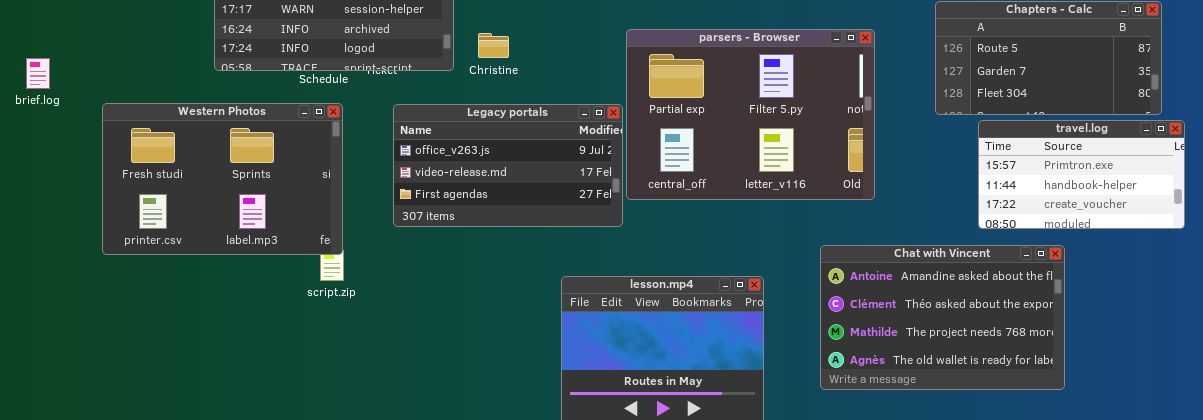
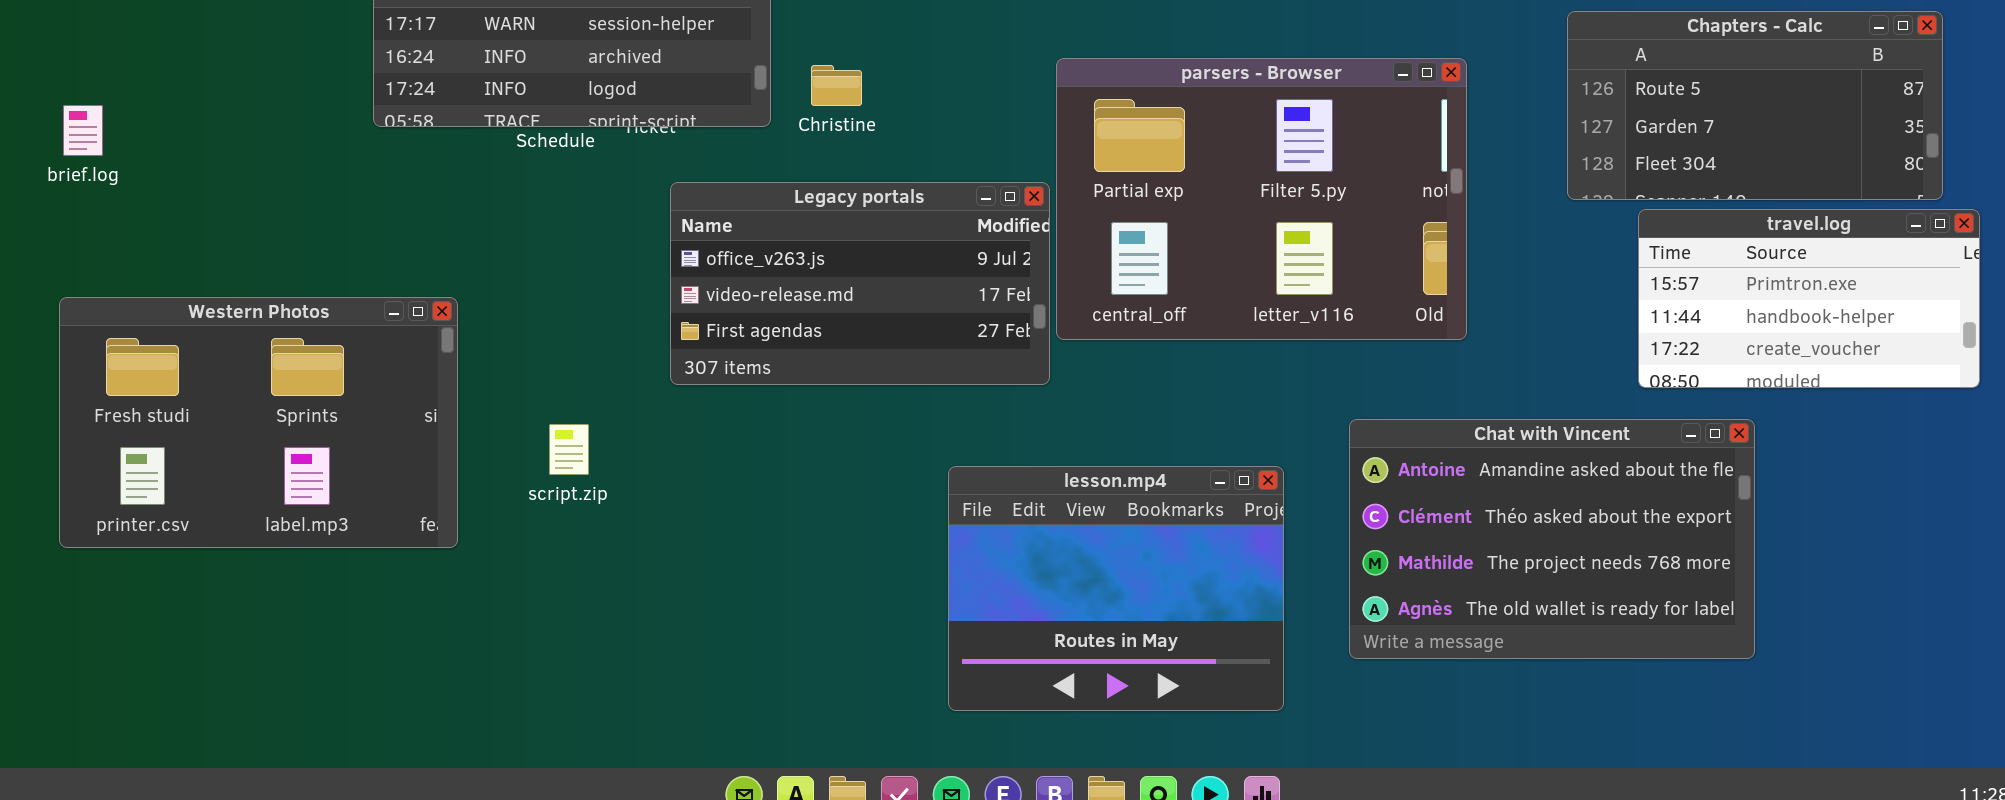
Western Photos: [102,103,343,255] -> [59,297,458,548], moved
Chat with Vincent: [820,245,1065,390] -> [1349,419,1755,659], moved

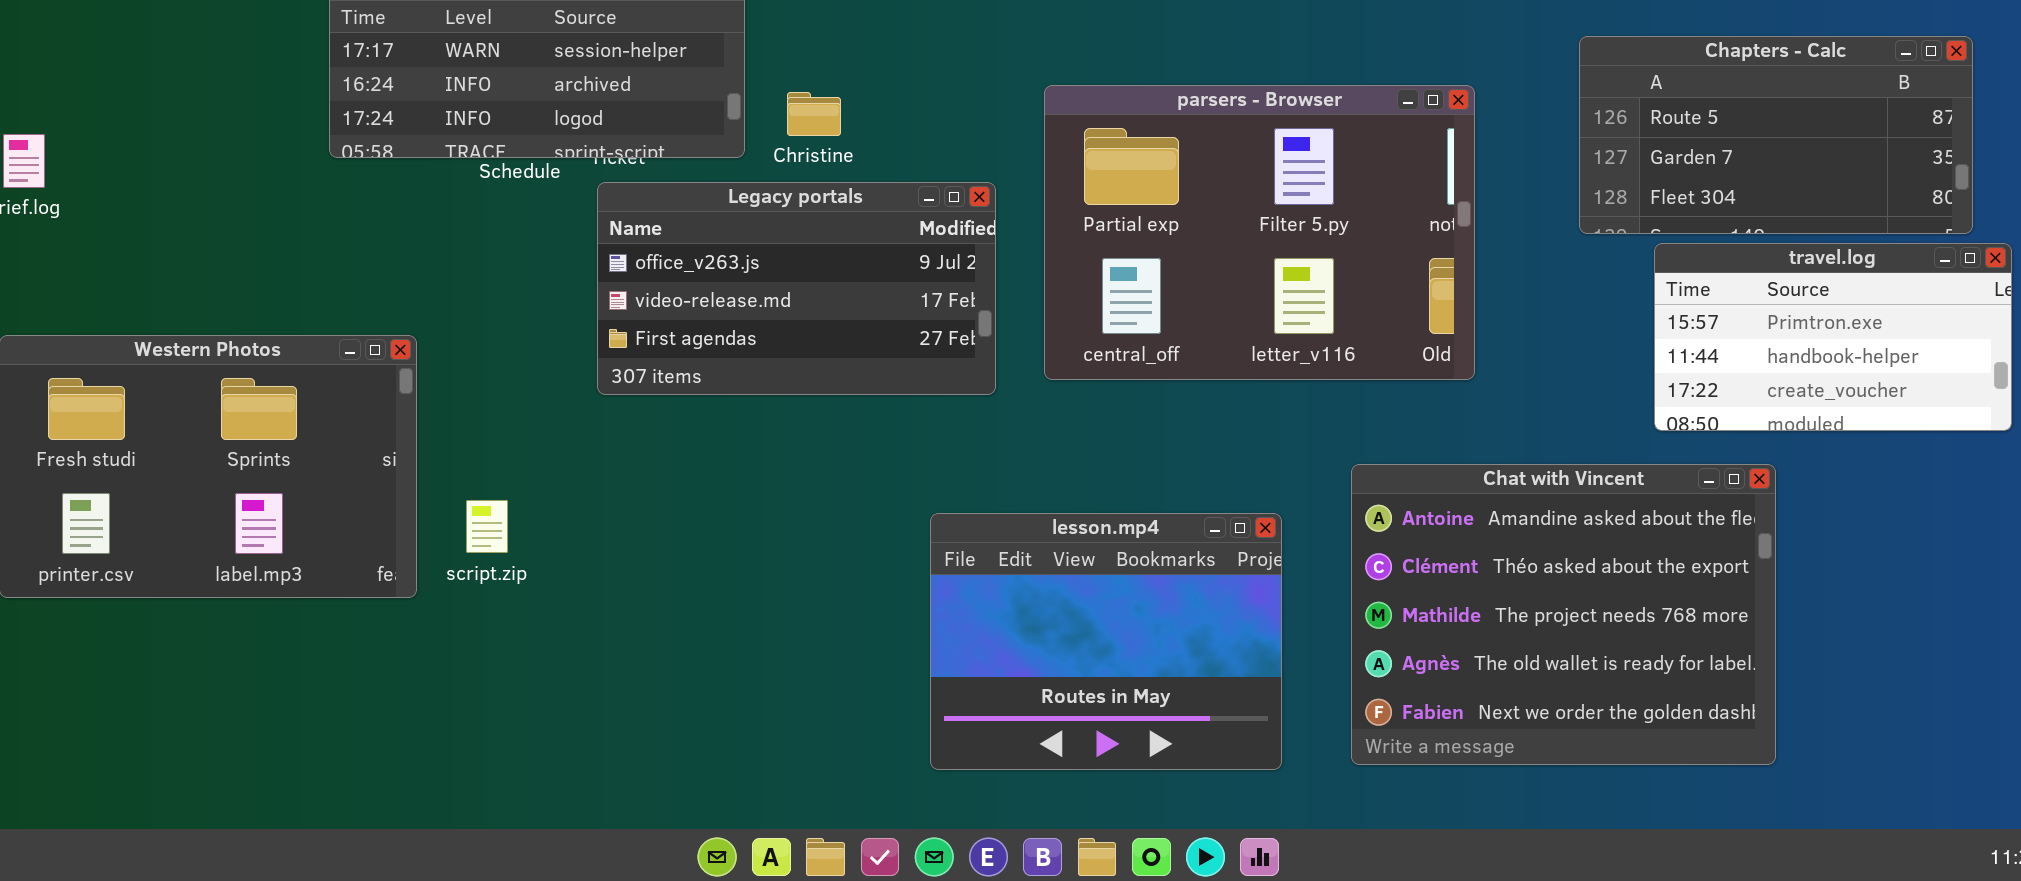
Legacy portals: [670,182,1050,385] -> [597,182,996,395], moved
Chat with Vincent: [1349,419,1755,659] -> [1351,464,1776,765], resized
script.zip: [549,424,589,475] -> [466,500,508,553], moved

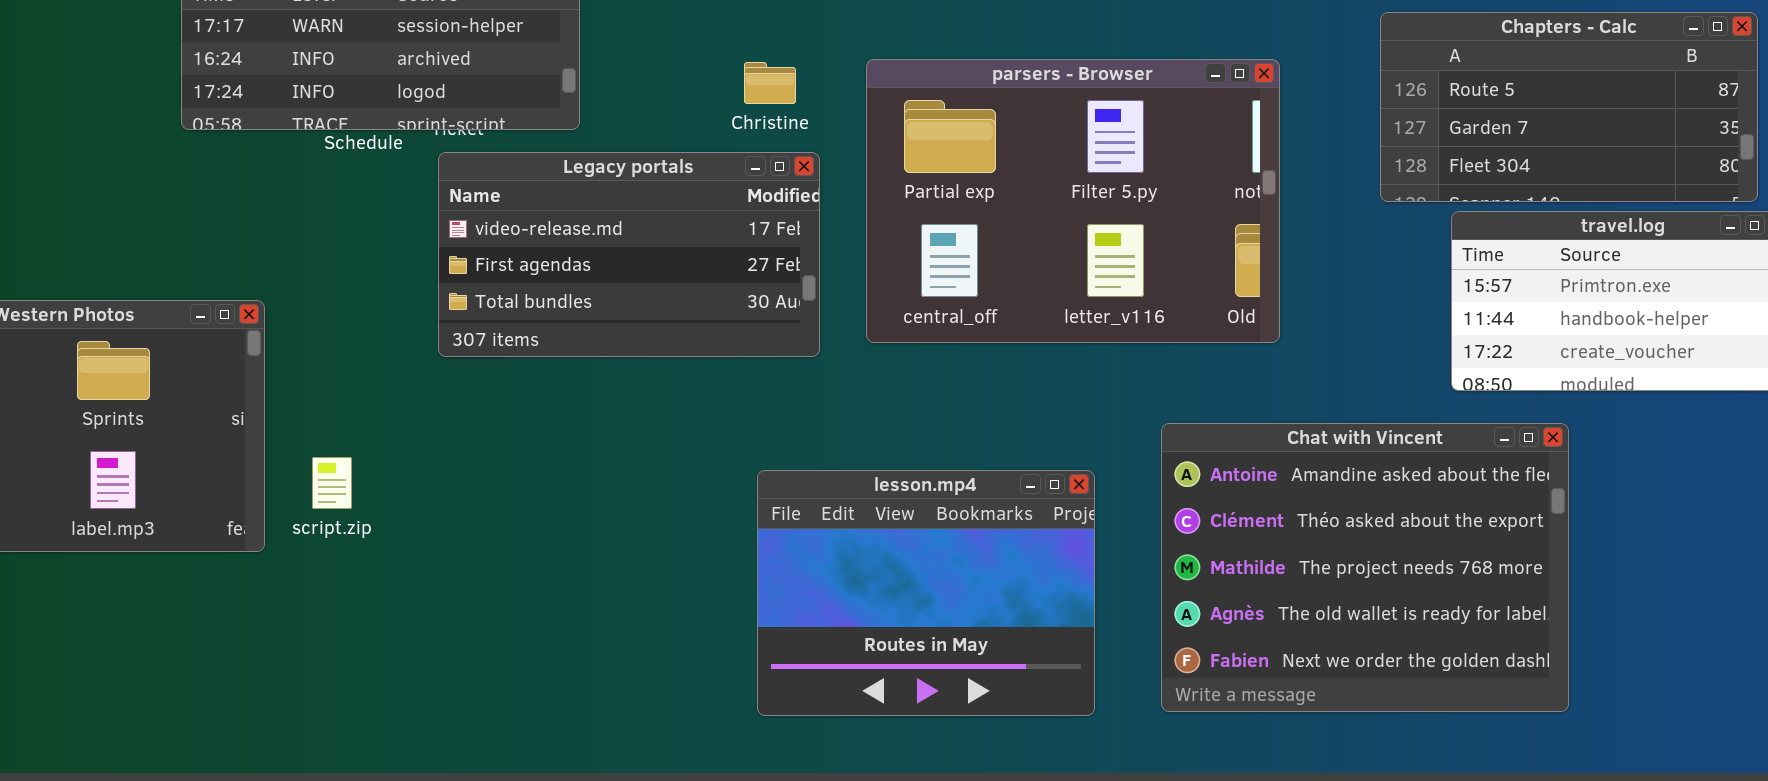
Christine: [787,92,841,136] -> [744,62,796,104], moved
Legacy portals: [597,182,996,395] -> [438,152,820,357], scrolled down 1 row

